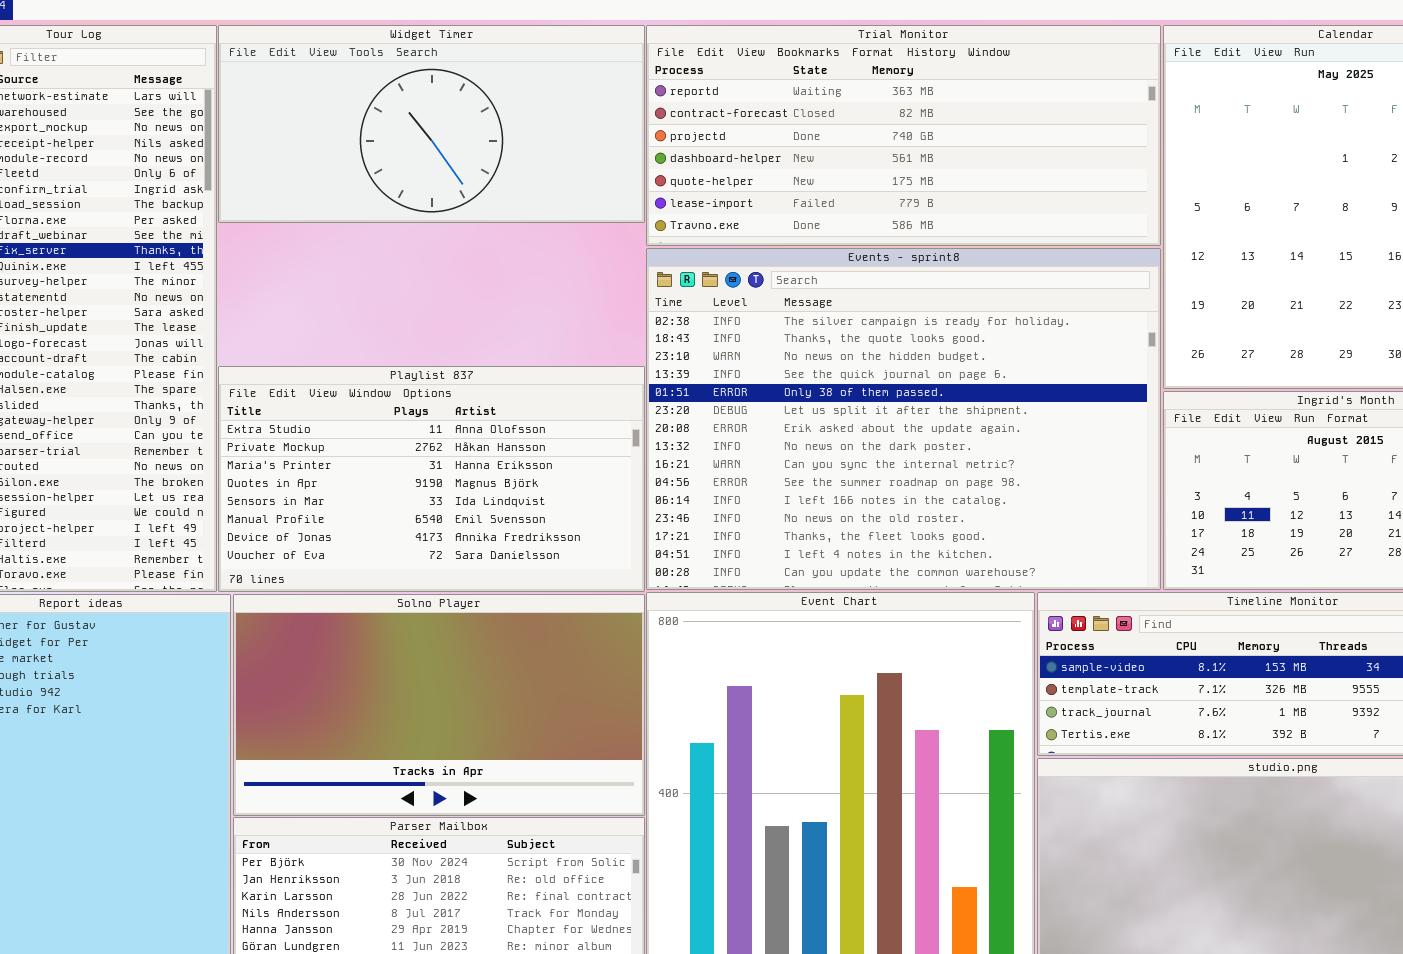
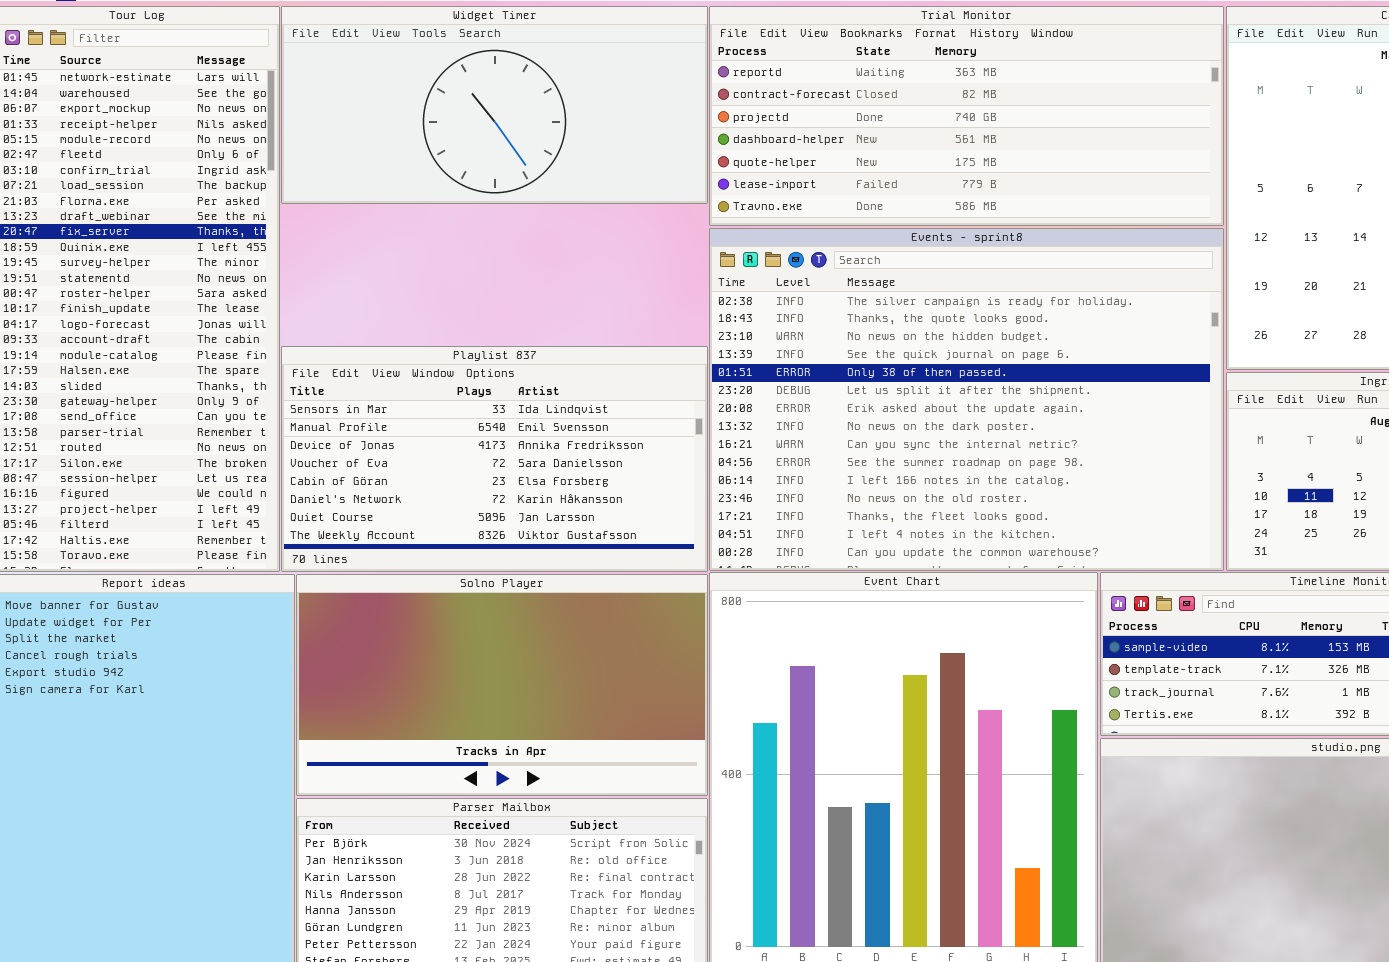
Playlist 837: [218,366,645,592] -> [281,346,708,572], scrolled down 4 rows

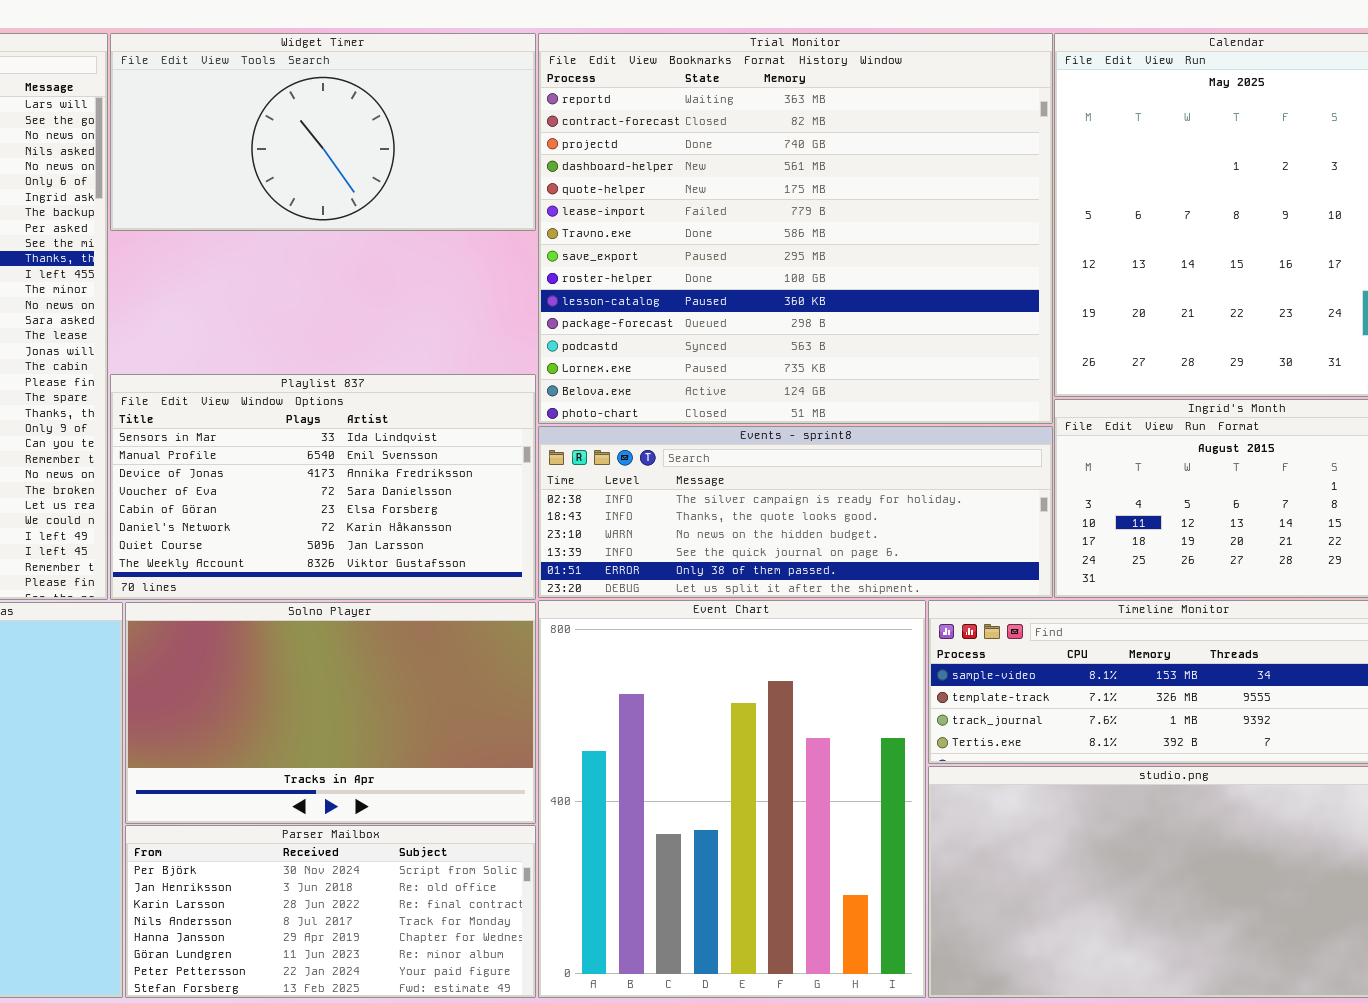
Trial Monitor: [709,6,1224,226] -> [538,33,1053,424], resized
Events - sprint8: [709,228,1224,571] -> [538,426,1053,598], resized

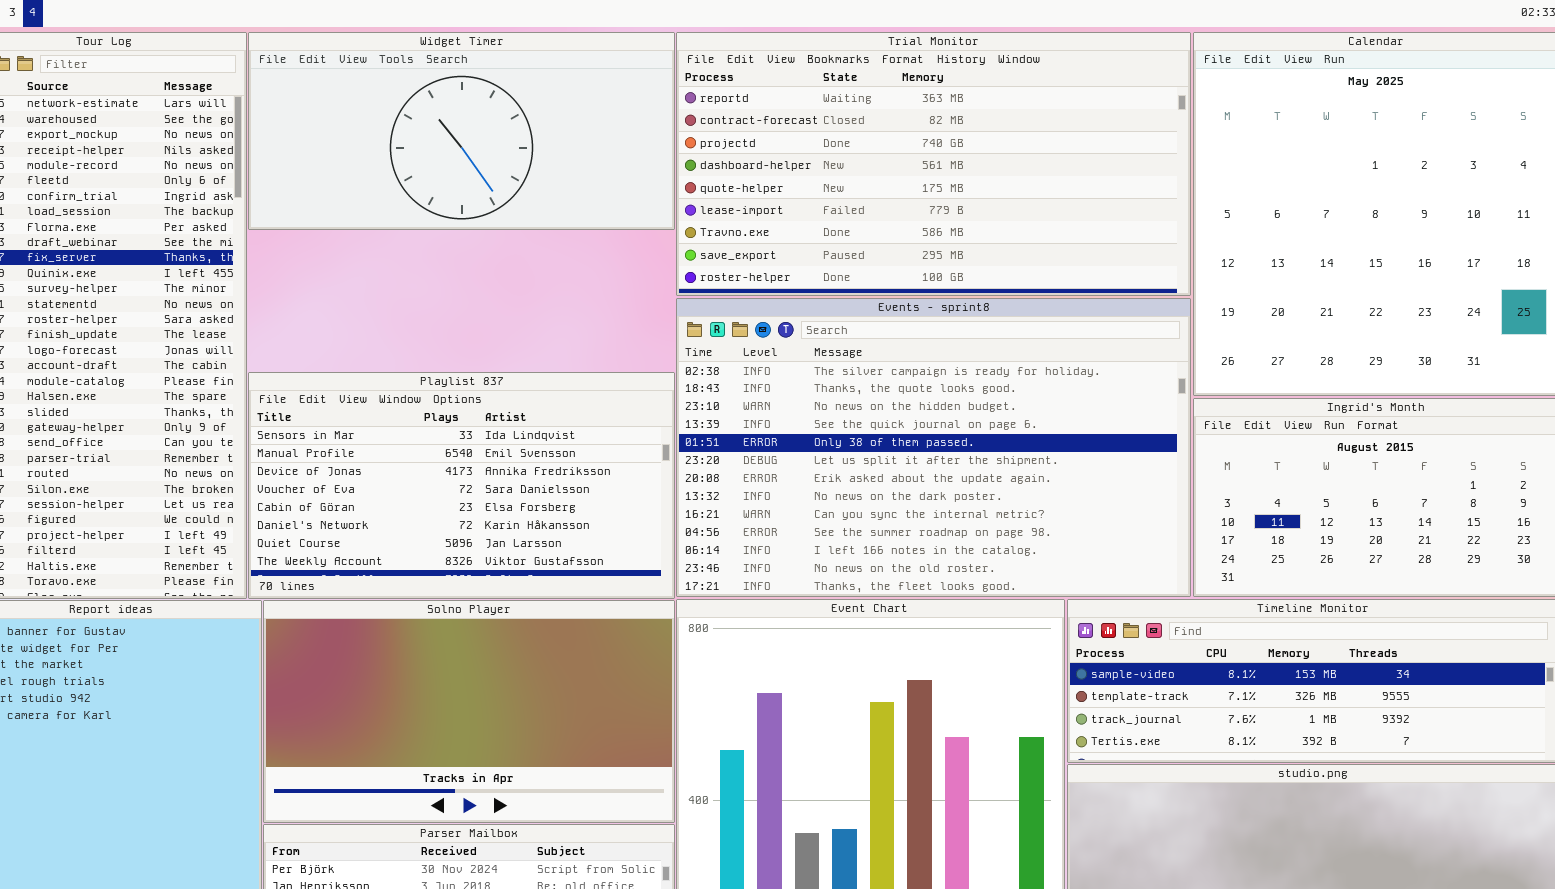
Trial Monitor: [538,33,1053,424] -> [676,32,1191,296], resized
Events - sprint8: [538,426,1053,598] -> [676,298,1191,597], resized

